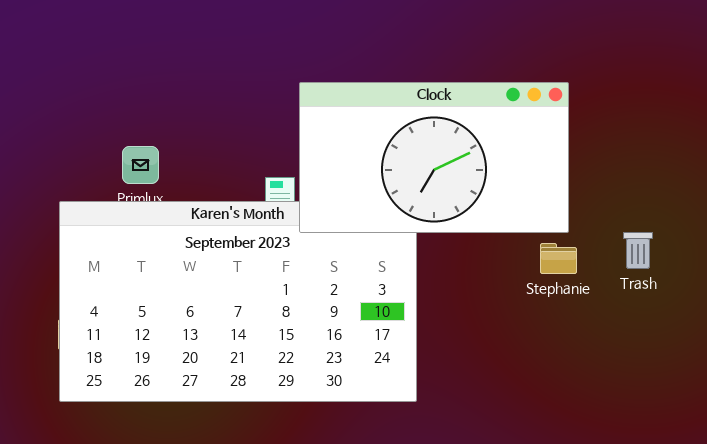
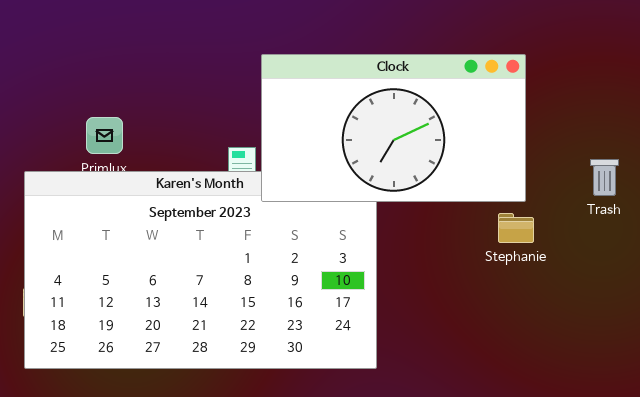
Trash: [623,232,653,269] -> [590,159,619,196], moved

